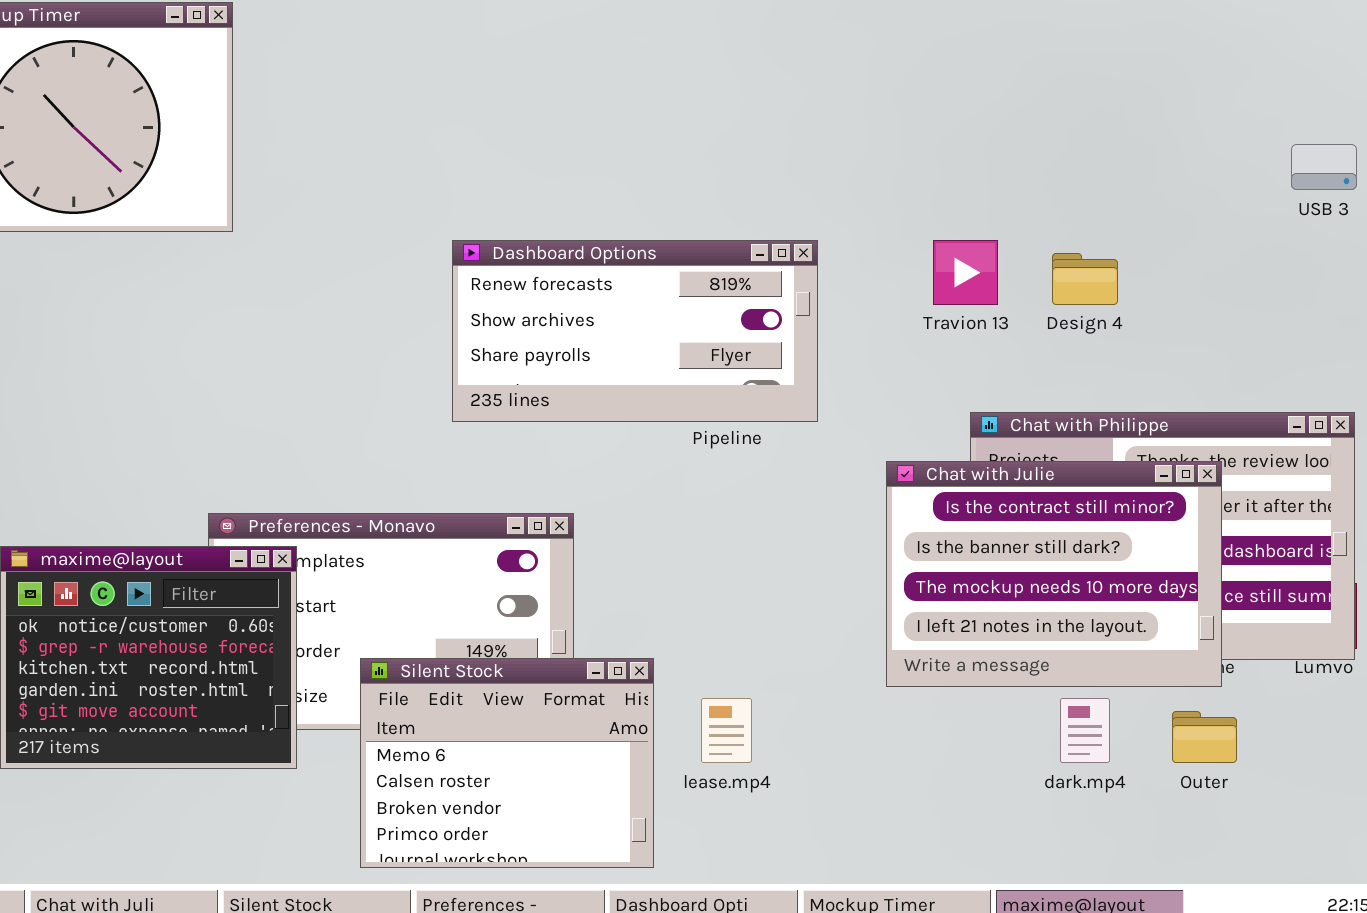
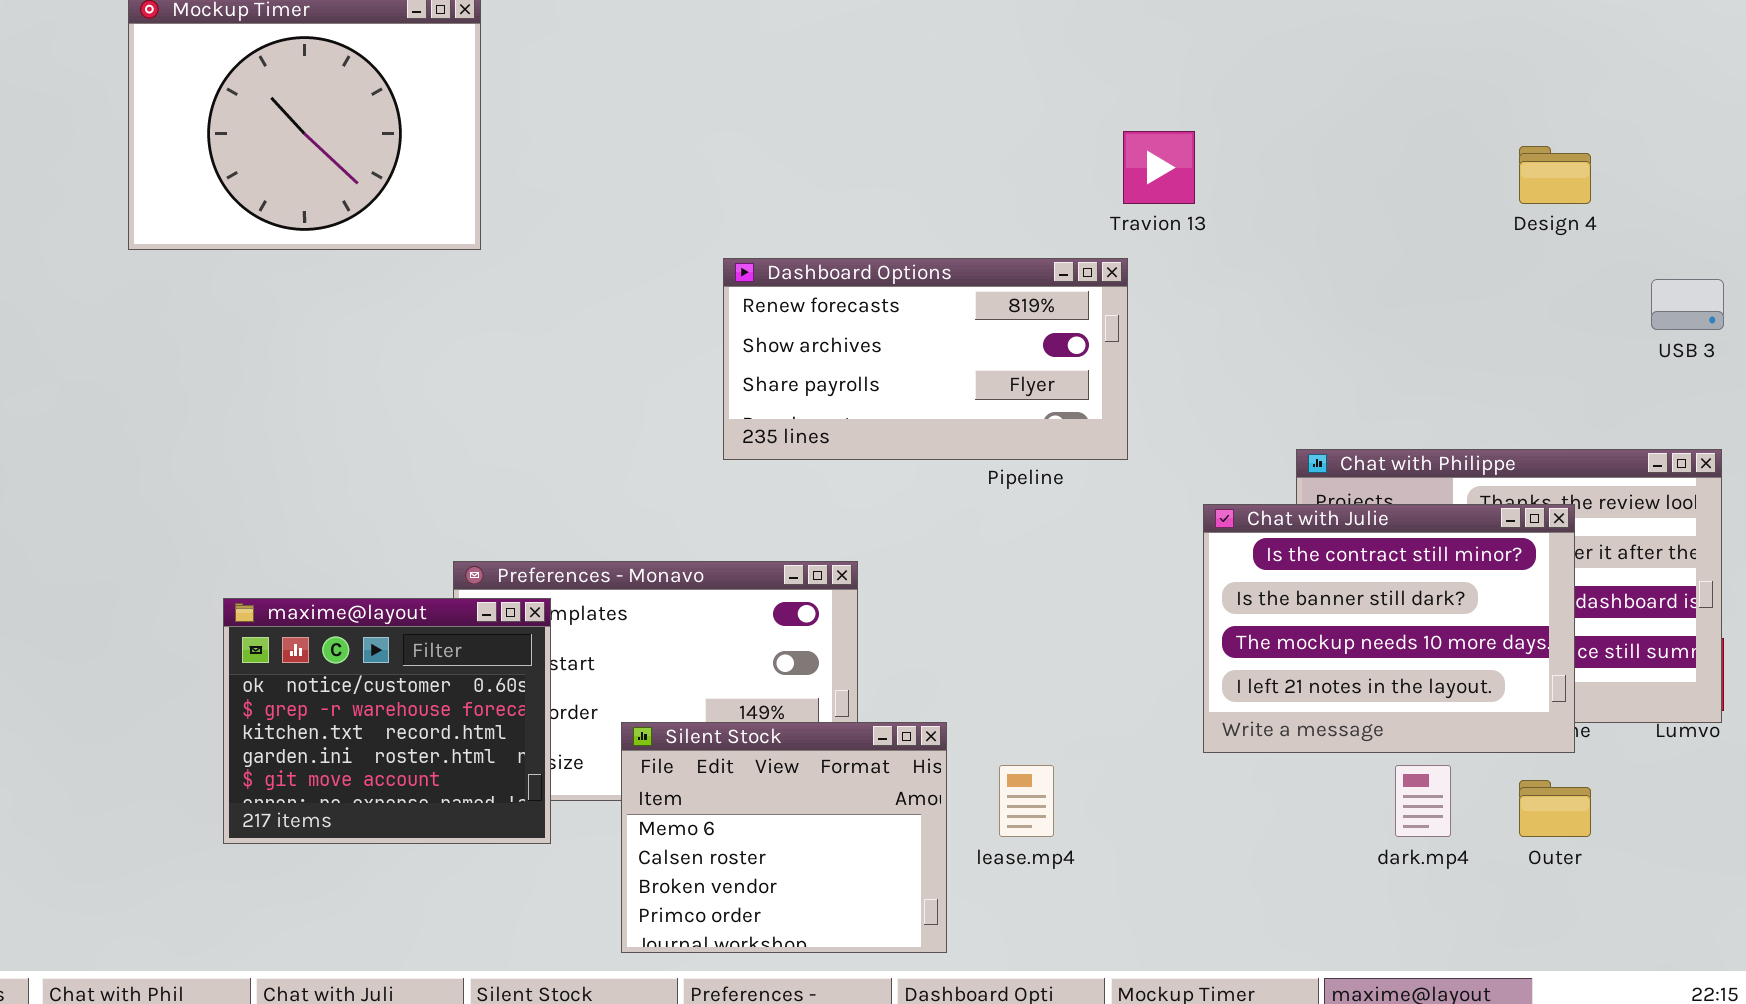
USB 3: [1291,144,1357,190] -> [1651,279,1724,330], moved
Travion 13: [933,240,998,305] -> [1123,131,1195,204], moved
Design 4: [1052,253,1118,305] -> [1519,146,1591,204], moved

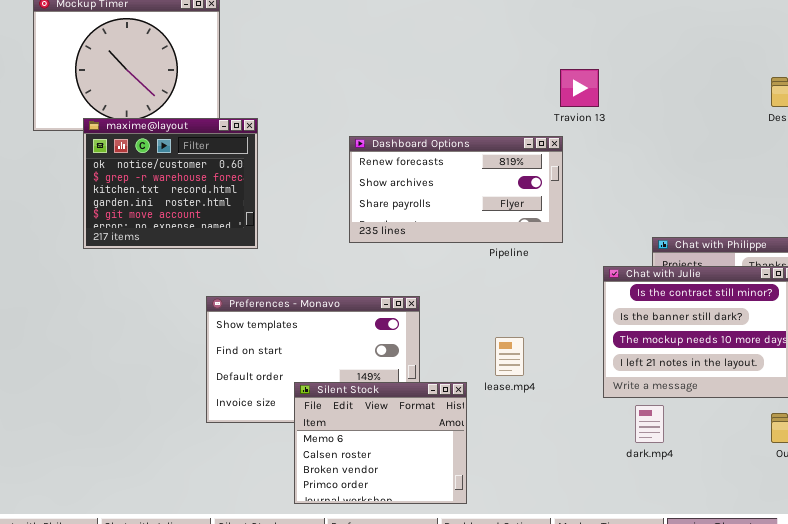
maxime@layout: [223,598,551,844] -> [83,118,258,249], moved
lease.mp4: [999,765,1054,837] -> [495,337,524,376], moved
dark.mp4: [1395,765,1451,837] -> [635,405,664,443], moved

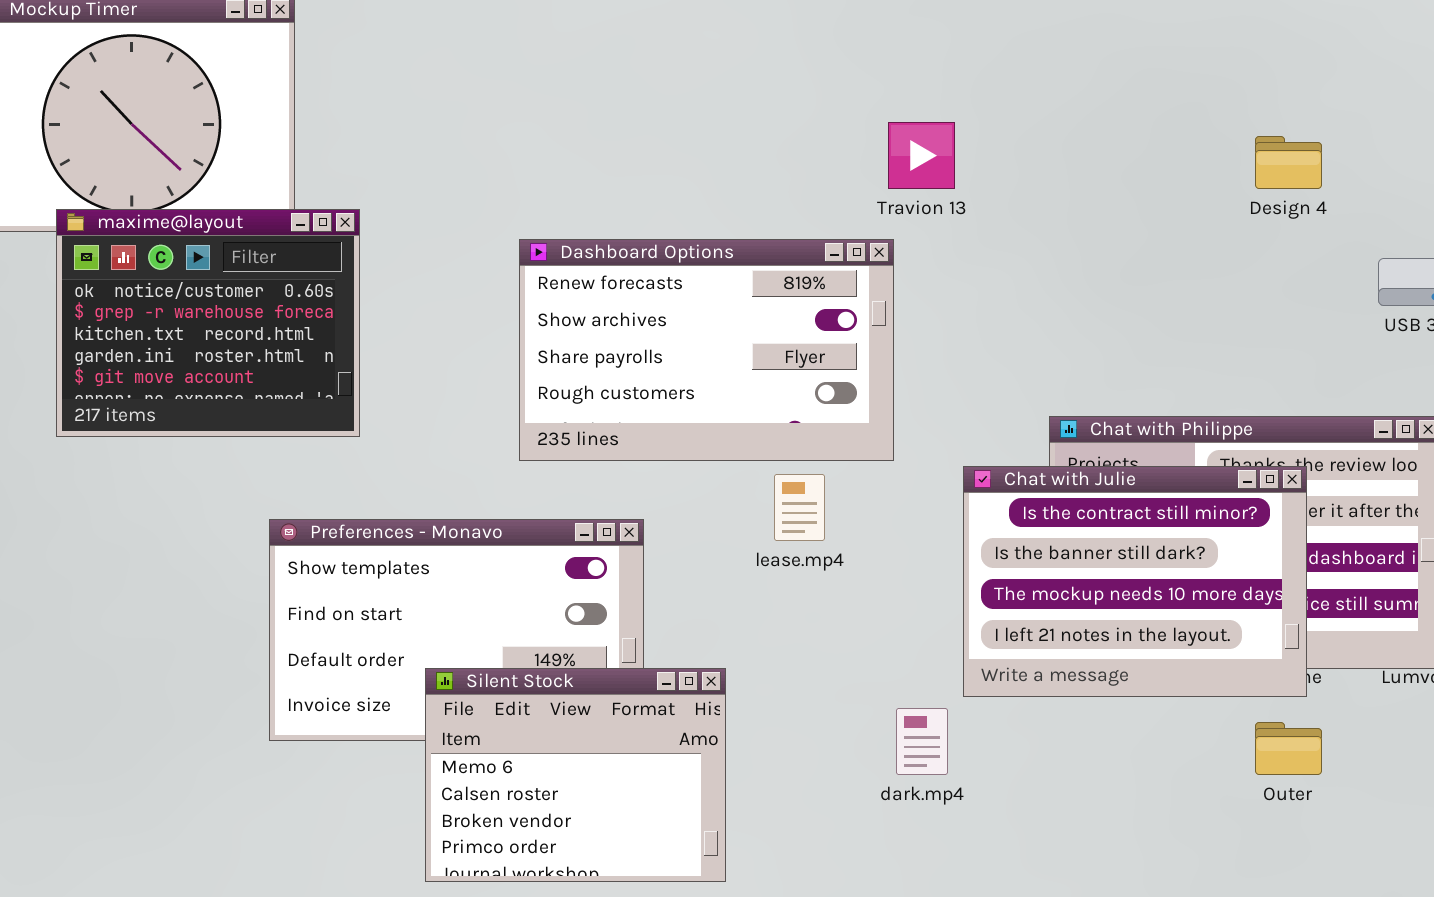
Dashboard Options: [349,136,563,243] -> [519,239,894,461], resized
lease.mp4: [495,337,524,376] -> [774,474,825,541], moved
dark.mp4: [635,405,664,443] -> [896,708,948,775], moved

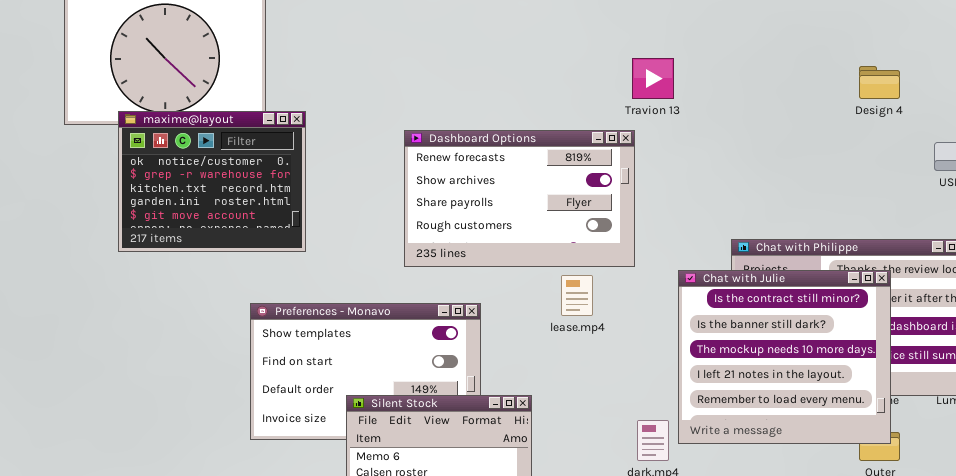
Chat with Julie: [963,466,1307,697] -> [678,270,891,444], resized

